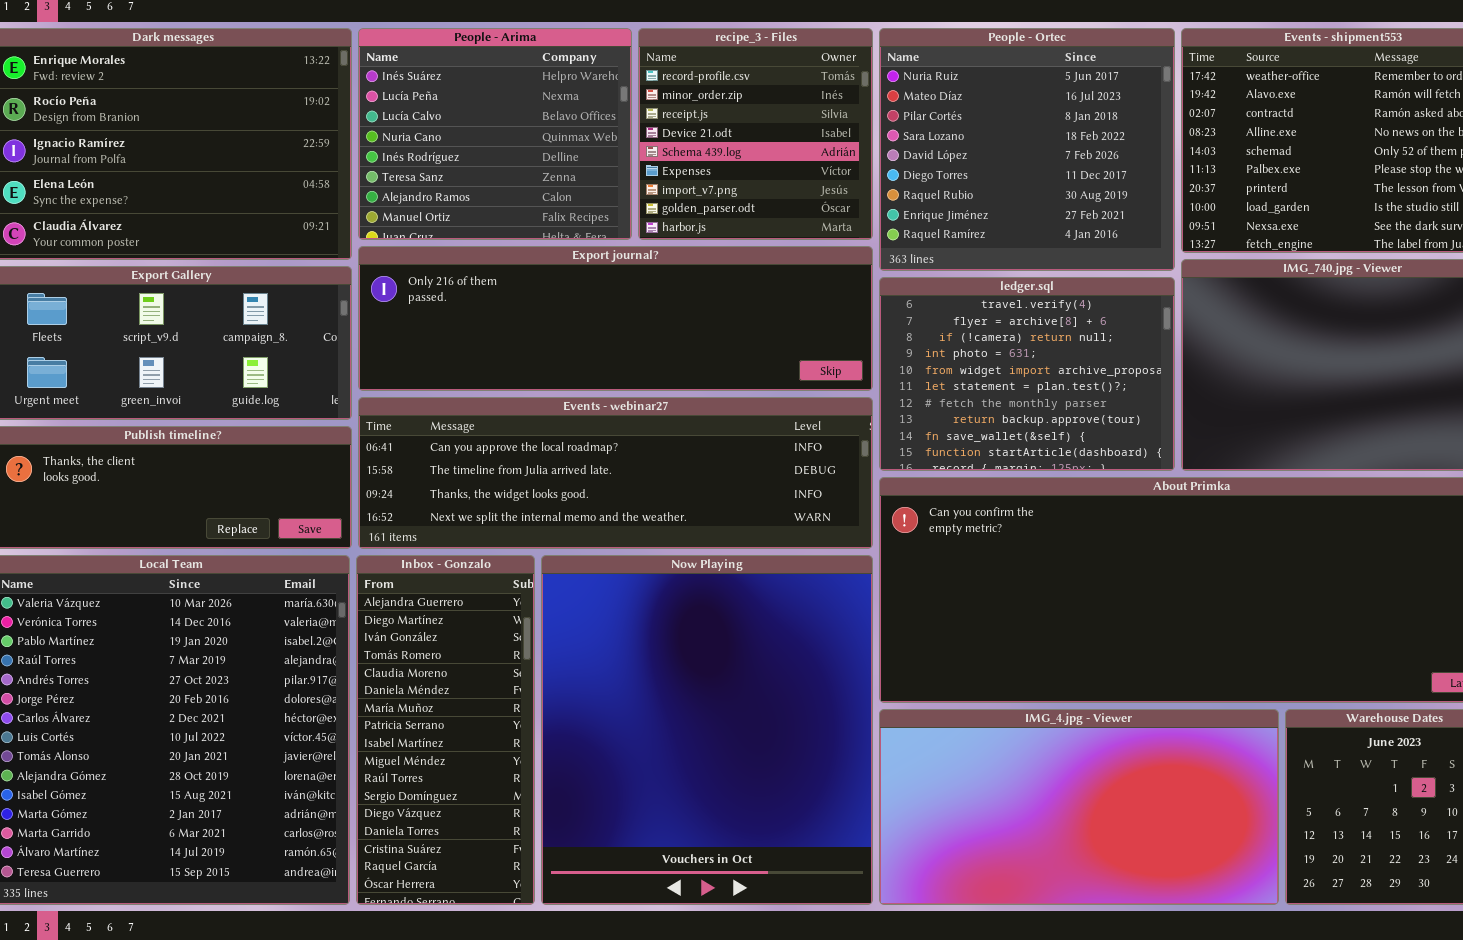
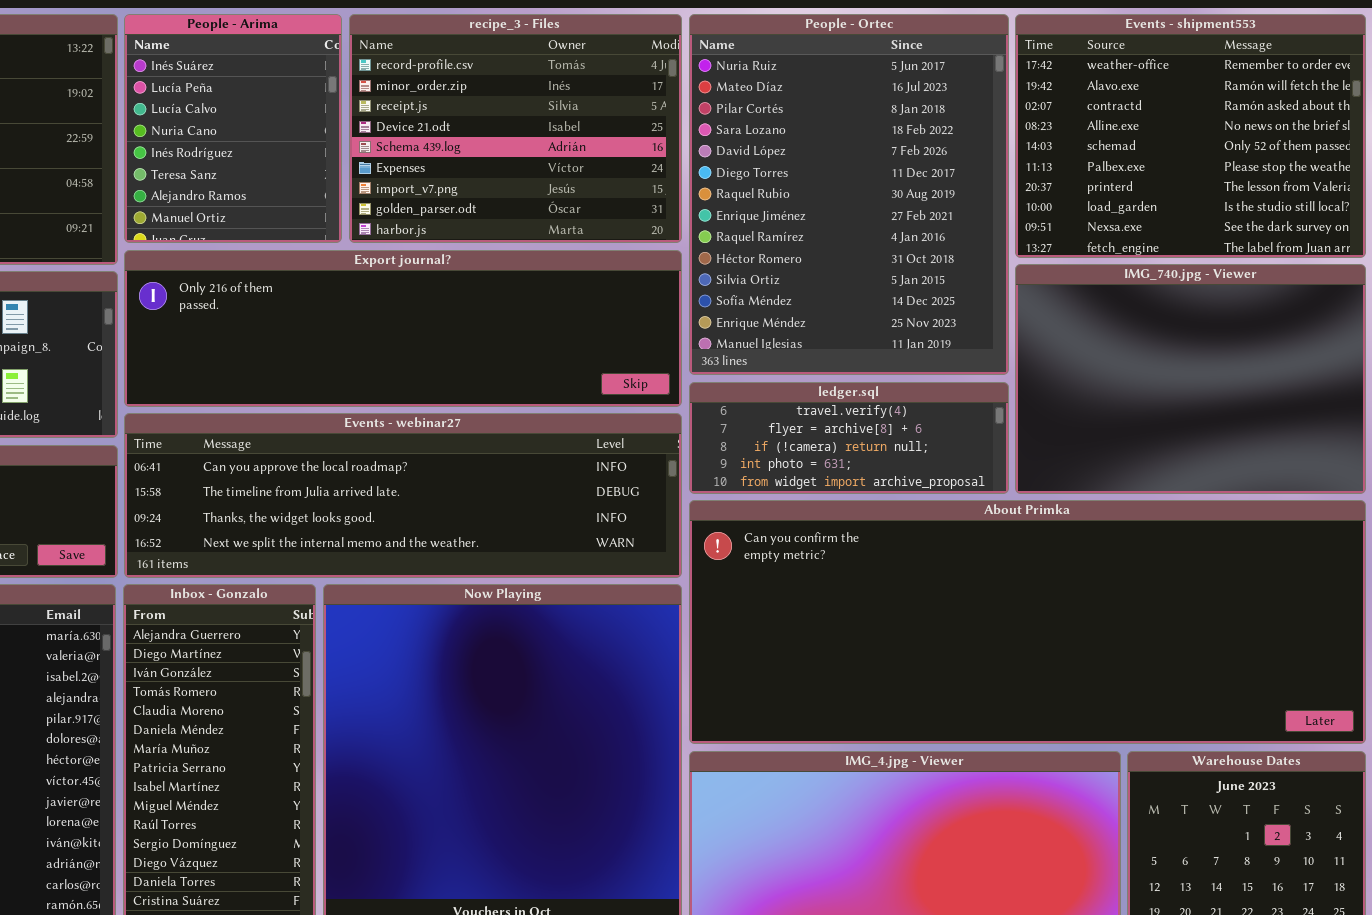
People - Arima: [358,28,632,240] -> [124,14,342,243], resized
recipe_3 - Files: [638,28,873,240] -> [349,14,682,243], resized
People - Ortec: [879,28,1175,271] -> [689,14,1009,375], resized
ledger.sql: [879,277,1175,471] -> [689,382,1009,494], resized

